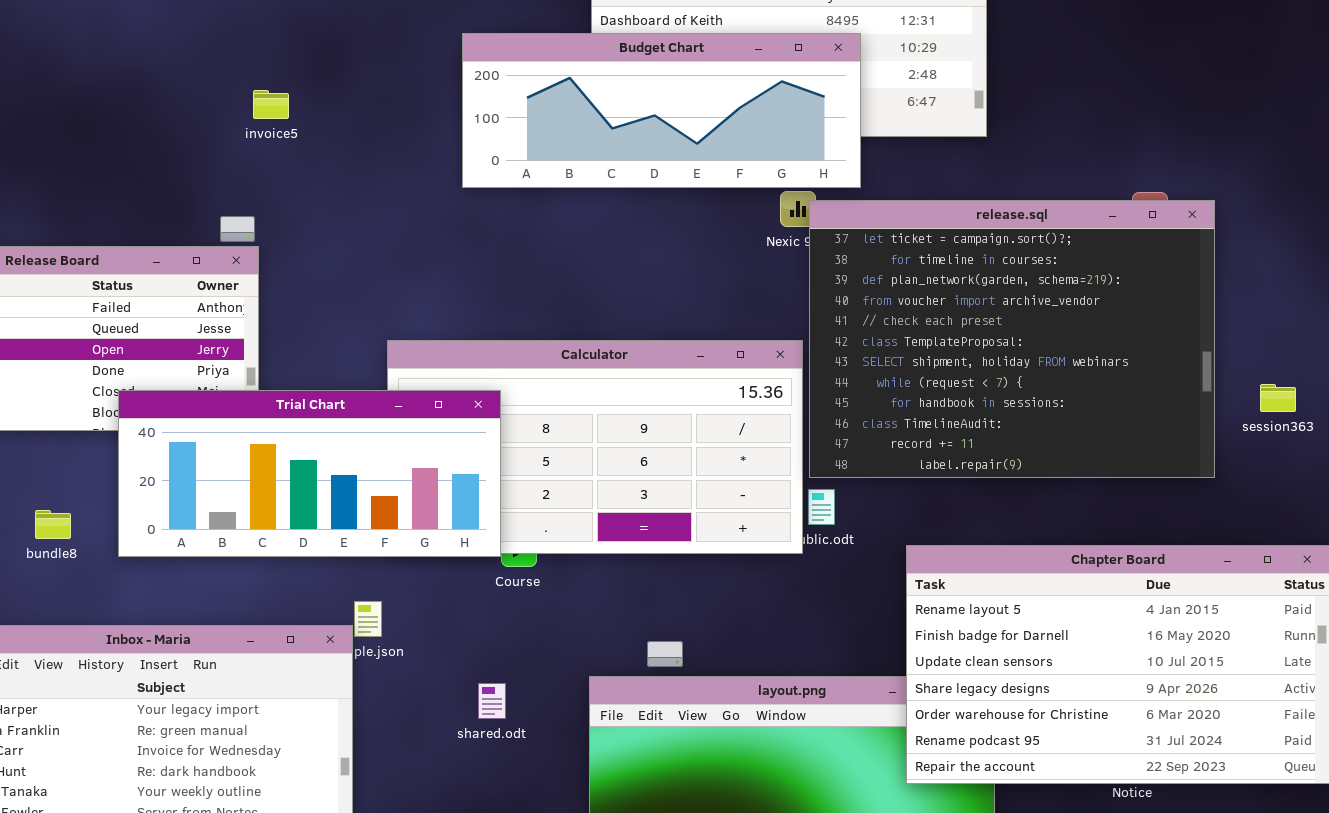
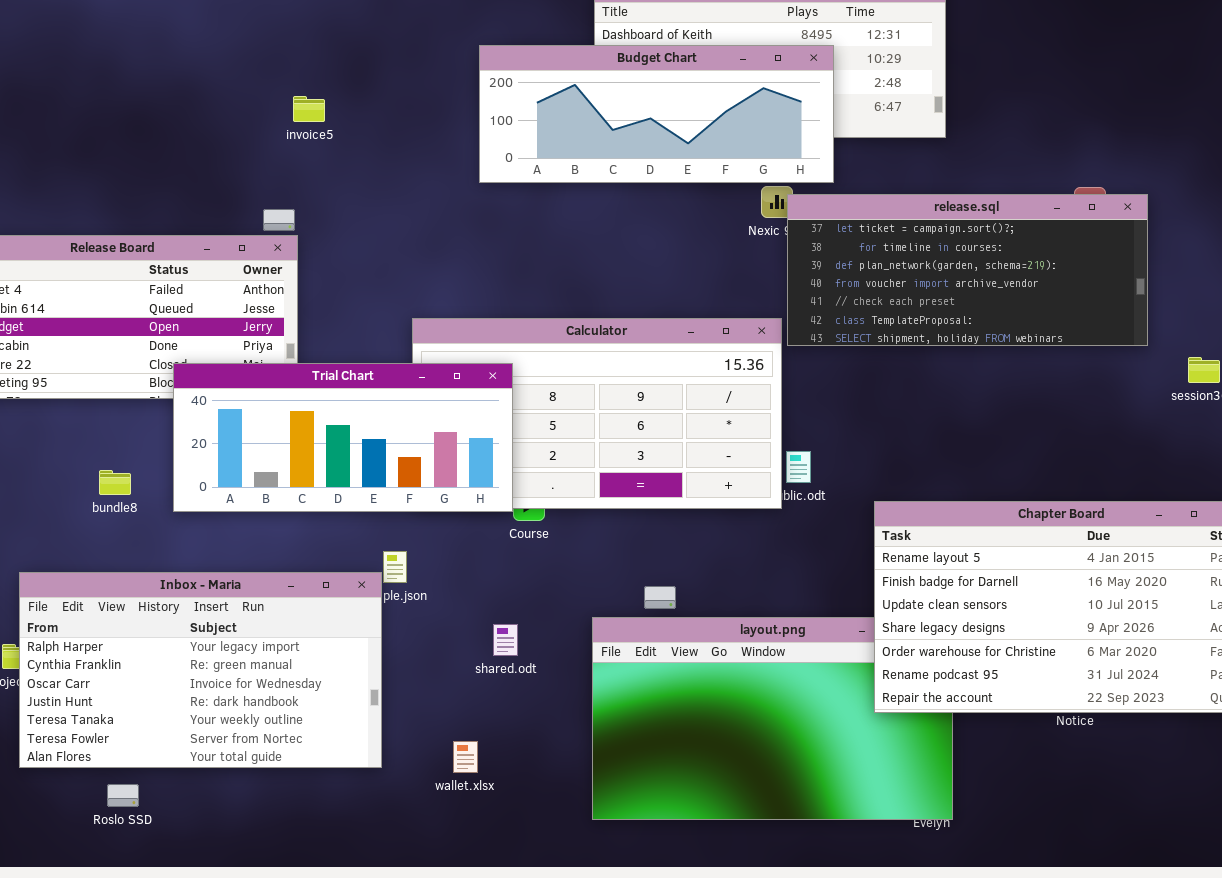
release.sql: [809,200,1215,478] -> [787,194,1148,346], resized

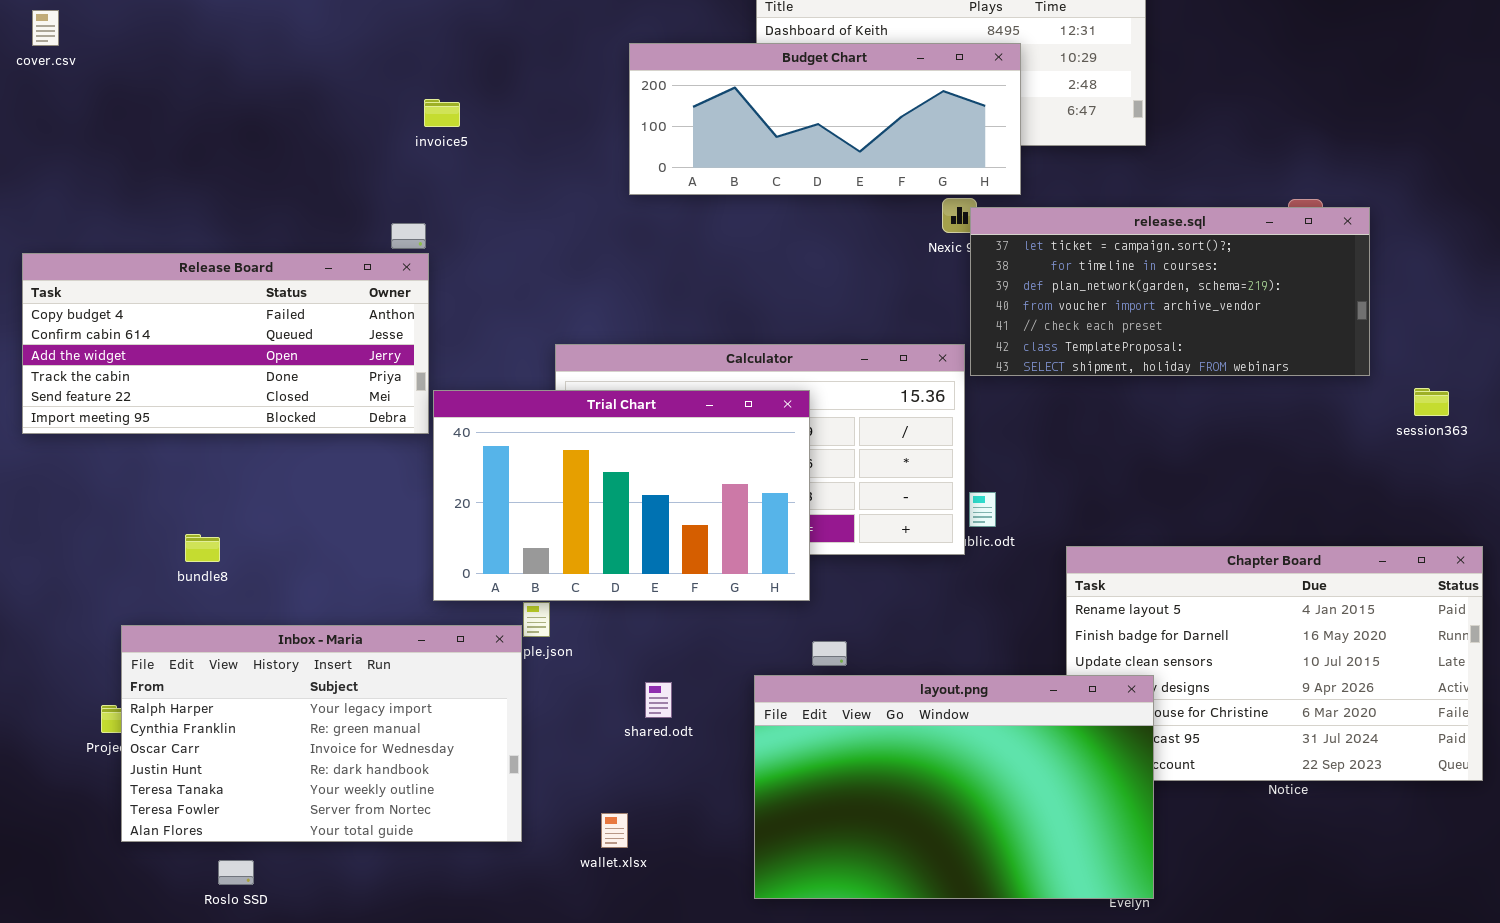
Trial Chart: [173,363,513,512] -> [433,390,810,601], moved, resized
bundle8: [99,470,131,495] -> [185,534,220,562], moved
layout.png: [592,617,953,820] -> [754,675,1154,899], raised

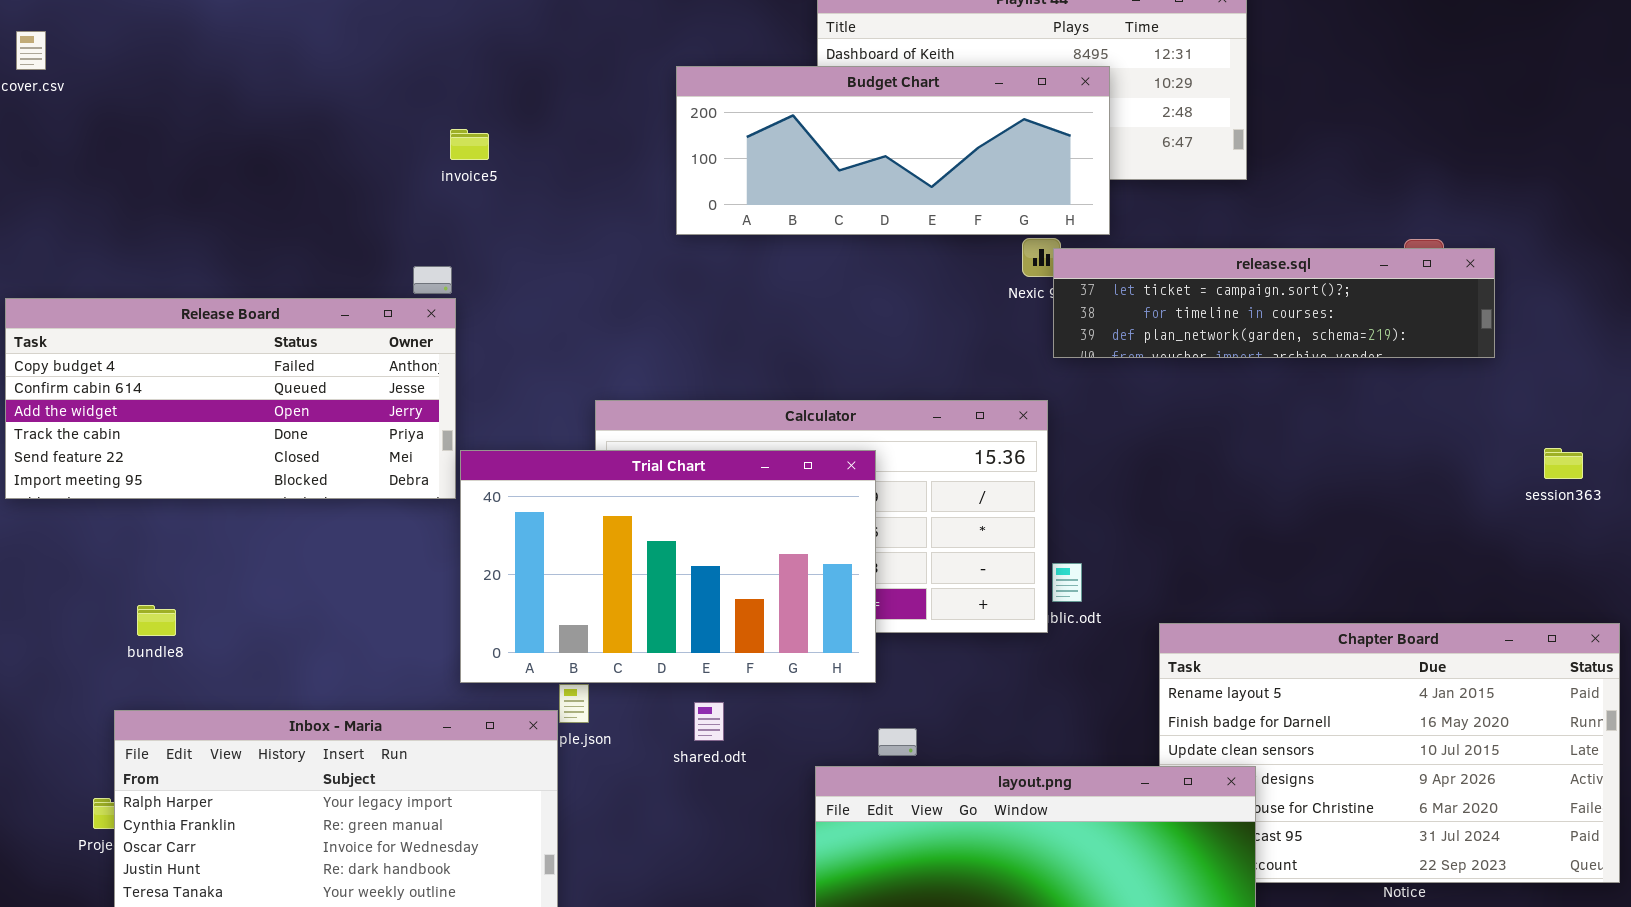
release.sql: [970,207,1370,376] -> [1053,248,1495,358], resized
bundle8: [185,534,220,562] -> [137,605,176,636], moved
shared.odt: [645,682,672,718] -> [694,702,724,741], moved

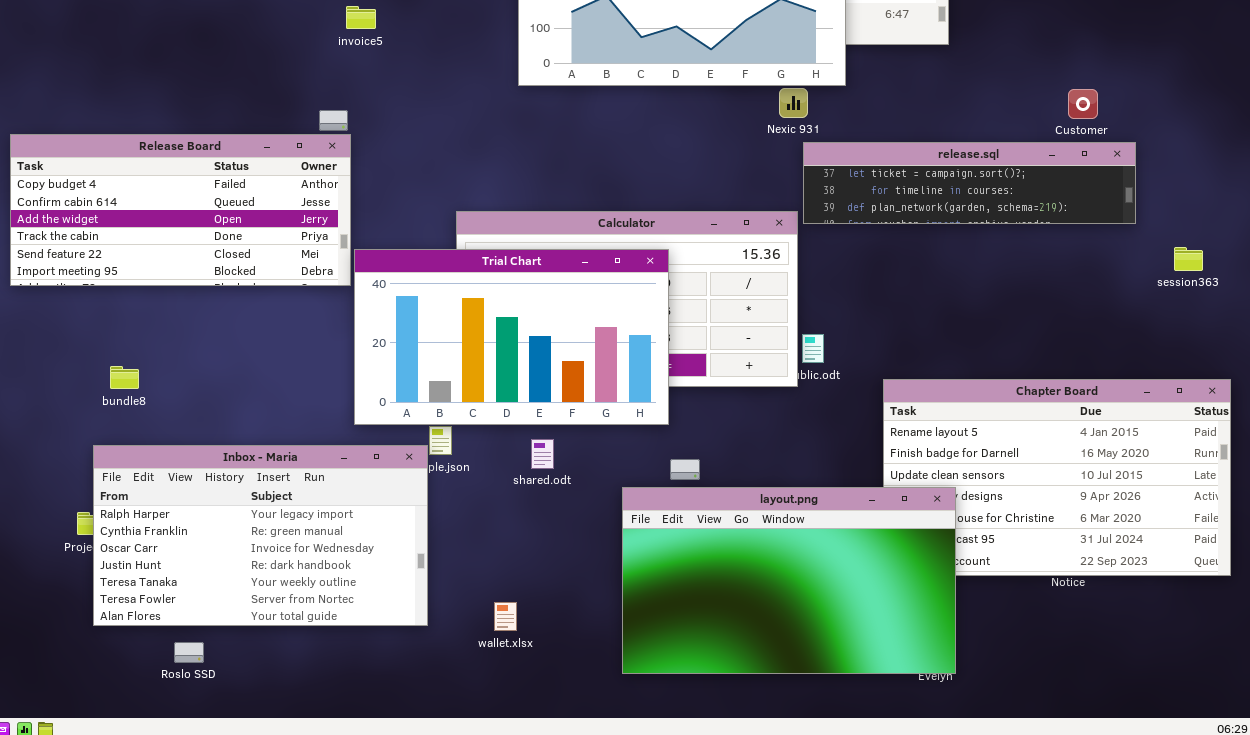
release.sql: [1053,248,1495,358] -> [803,142,1136,224], moved

